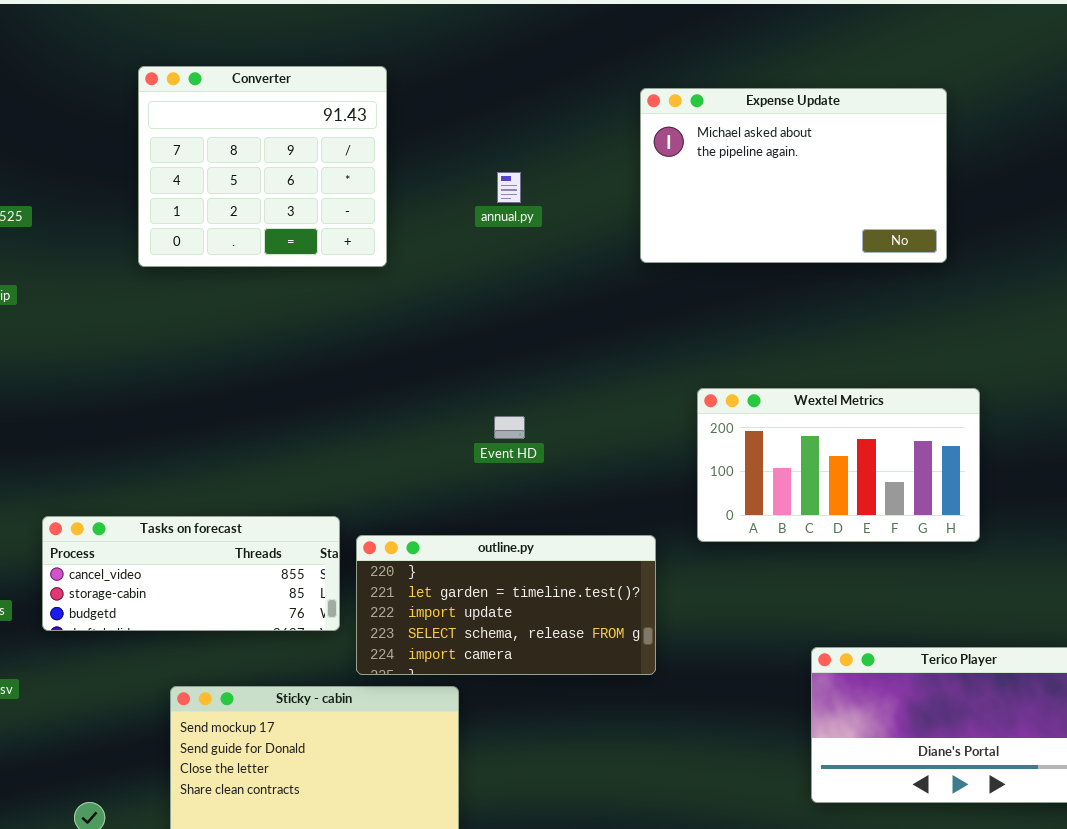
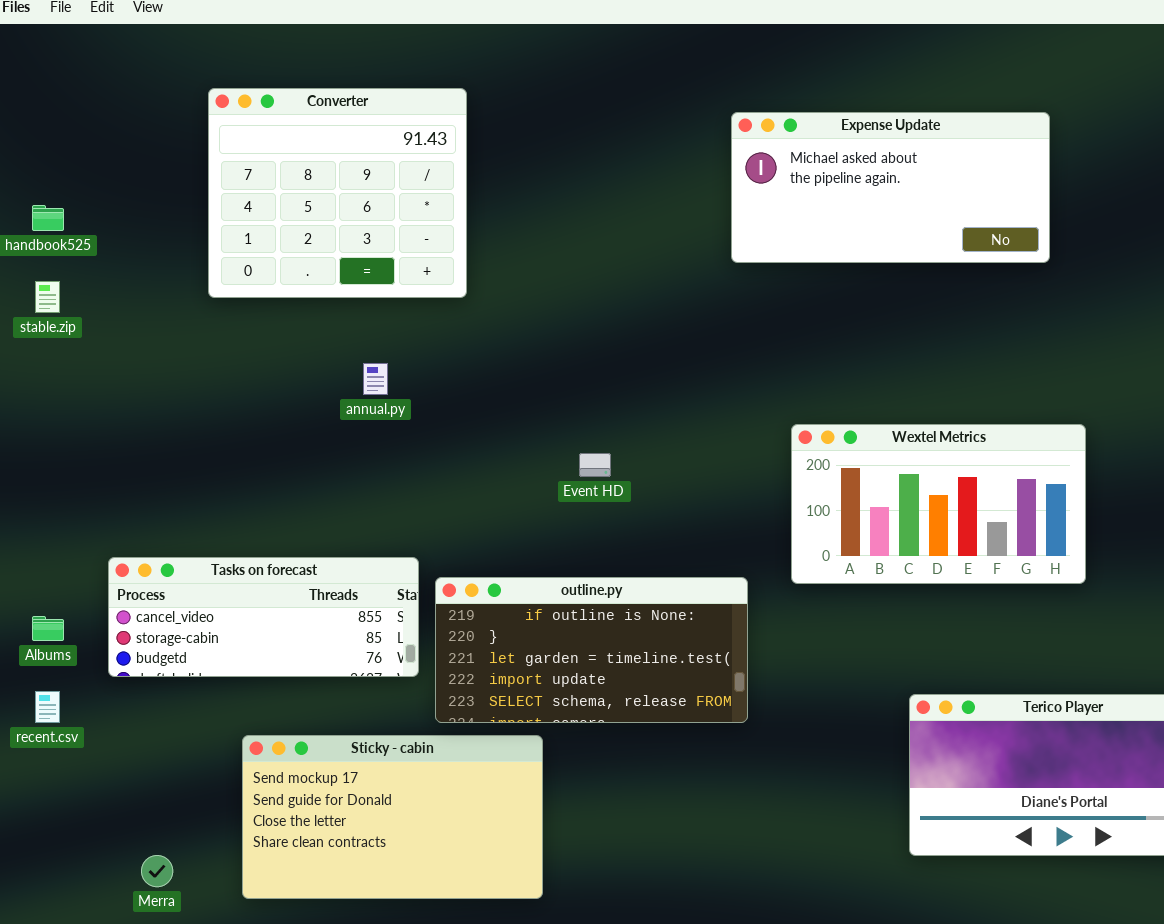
Expense Update: [640,88,947,263] -> [731,112,1050,263], resized
annual.py: [497,172,521,203] -> [363,363,388,395], moved
outline.py: [356,535,656,675] -> [435,577,748,723], scrolled up 1 row

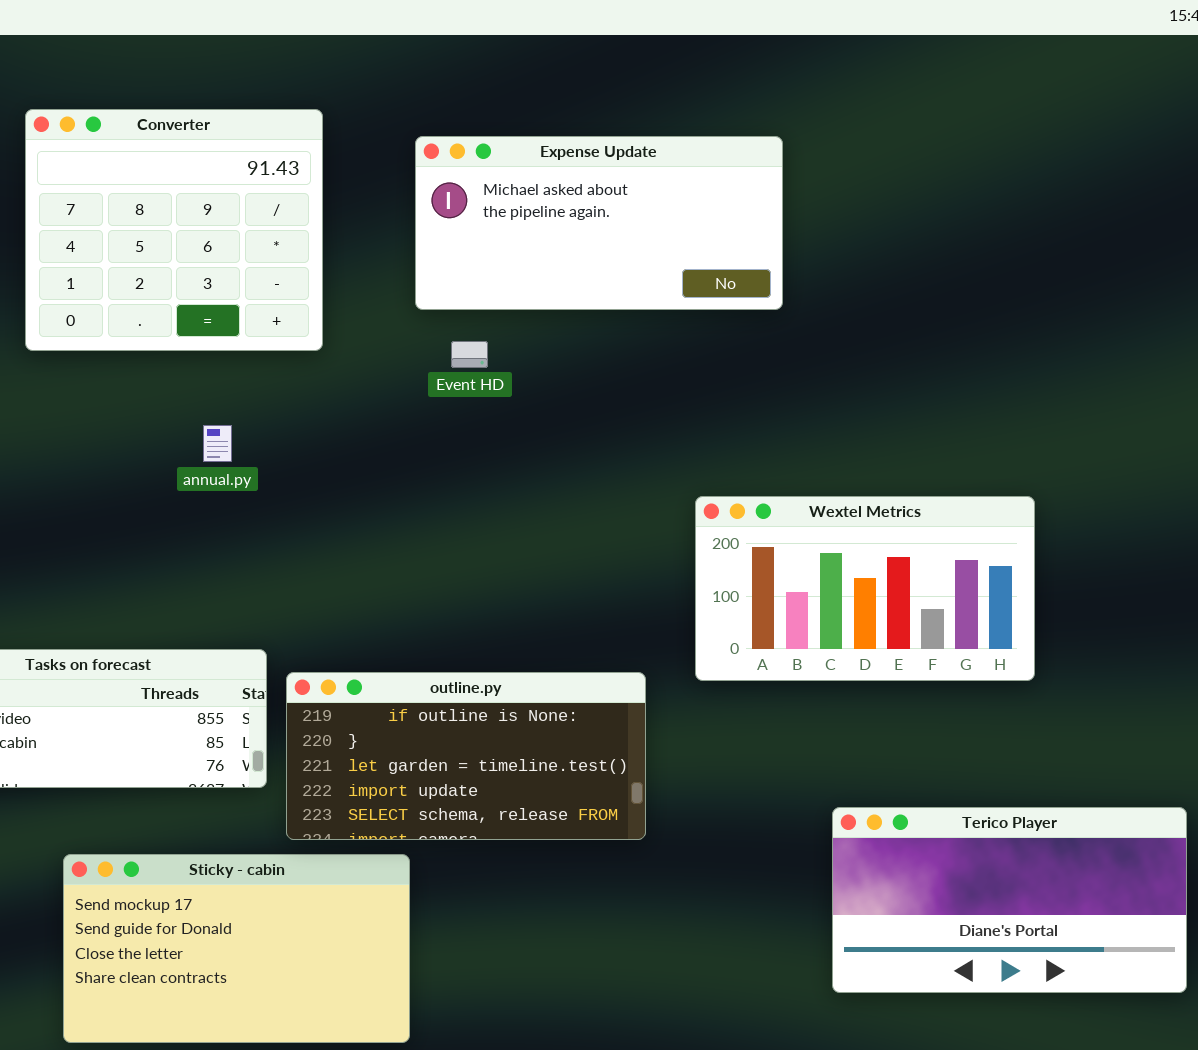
Expense Update: [731,112,1050,263] -> [415,136,783,310], moved
Event HD: [579,453,611,477] -> [451,341,488,368], moved

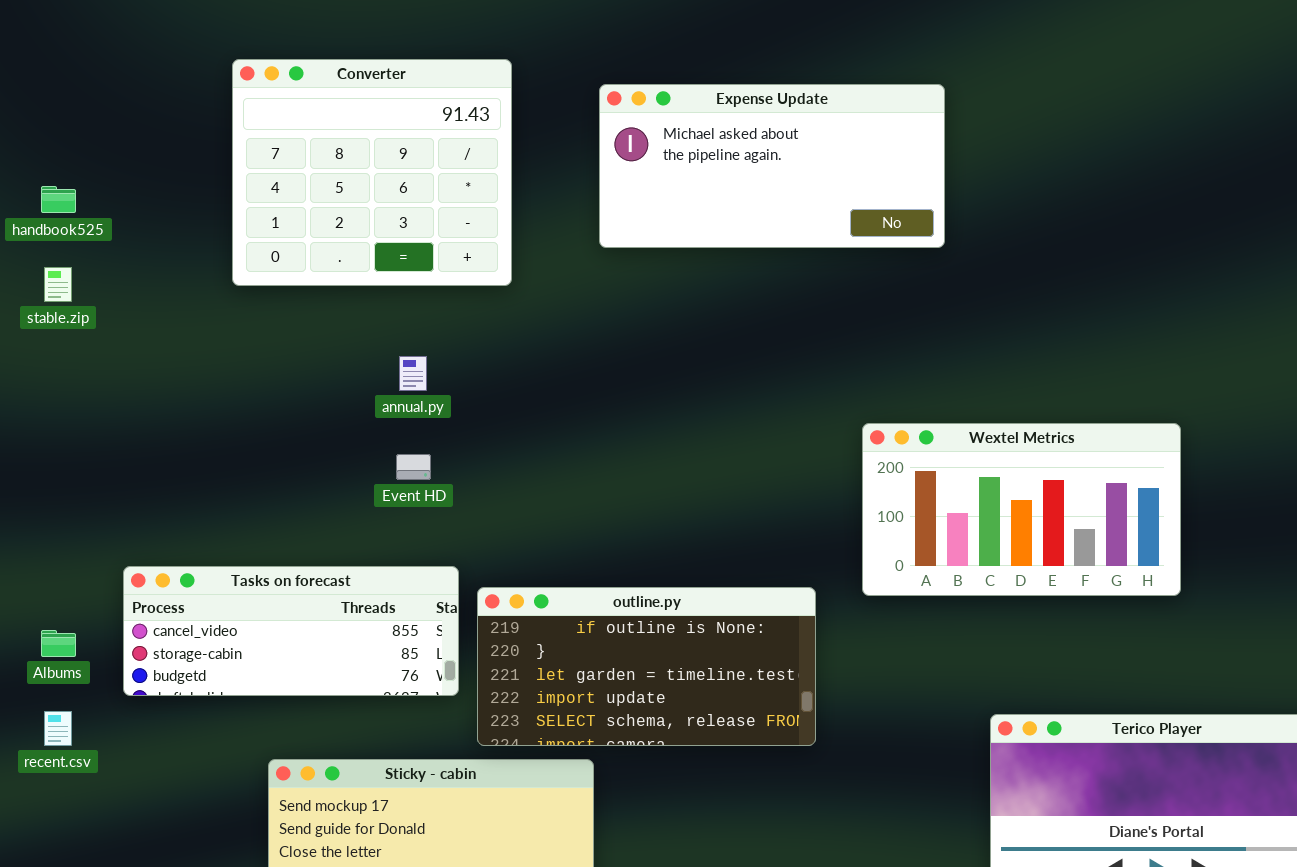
Event HD: [451,341,488,368] -> [396,454,431,480], moved

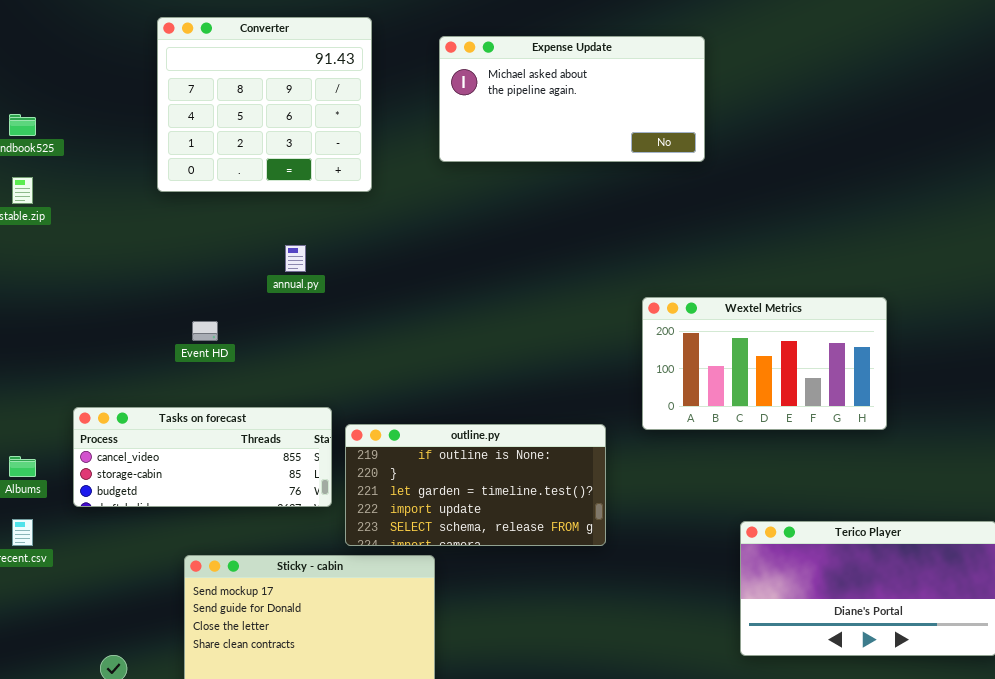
Event HD: [396,454,431,480] -> [192,321,218,341], moved

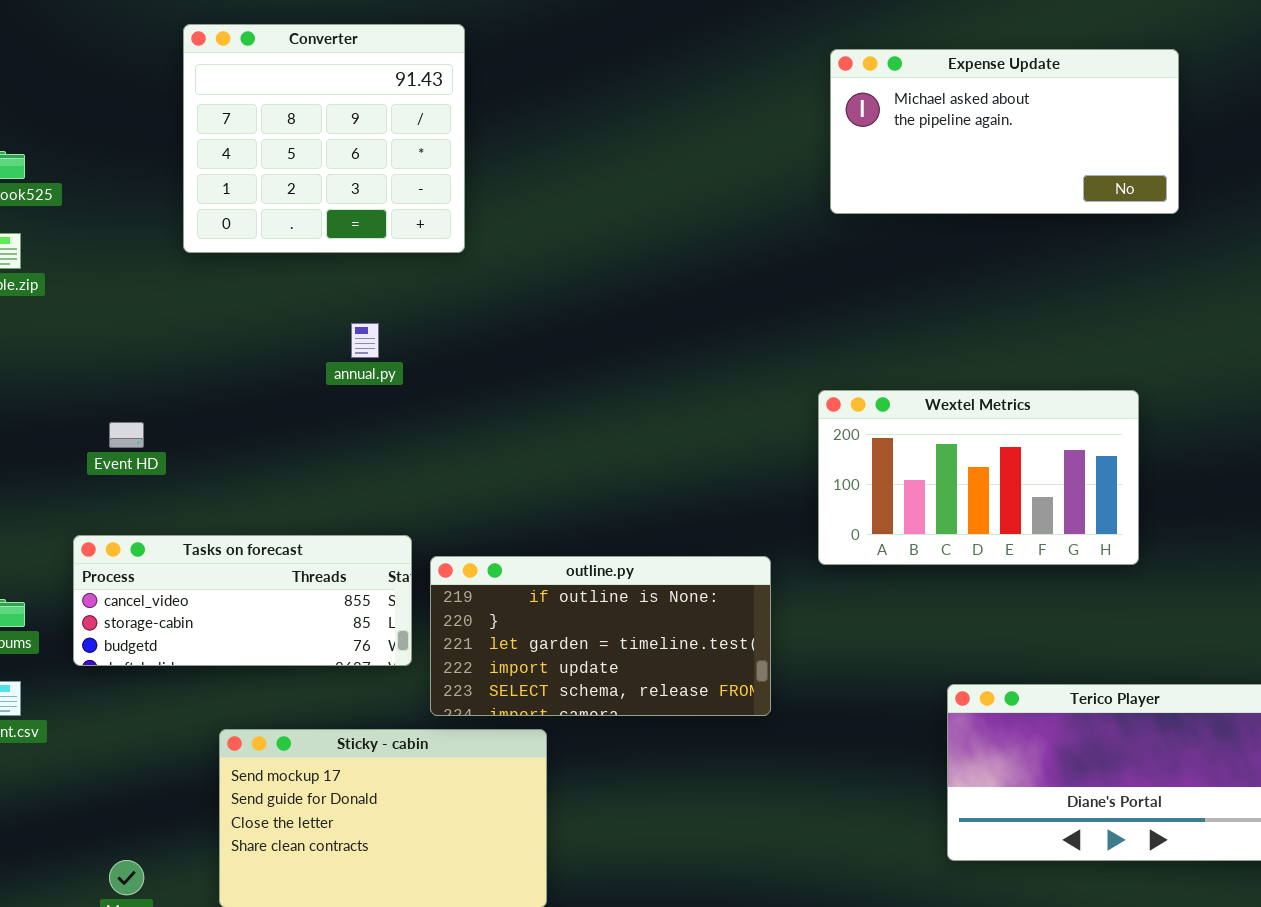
Expense Update: [439,36,705,162] -> [830,49,1179,214], moved
Event HD: [192,321,218,341] -> [109,422,144,448], moved

